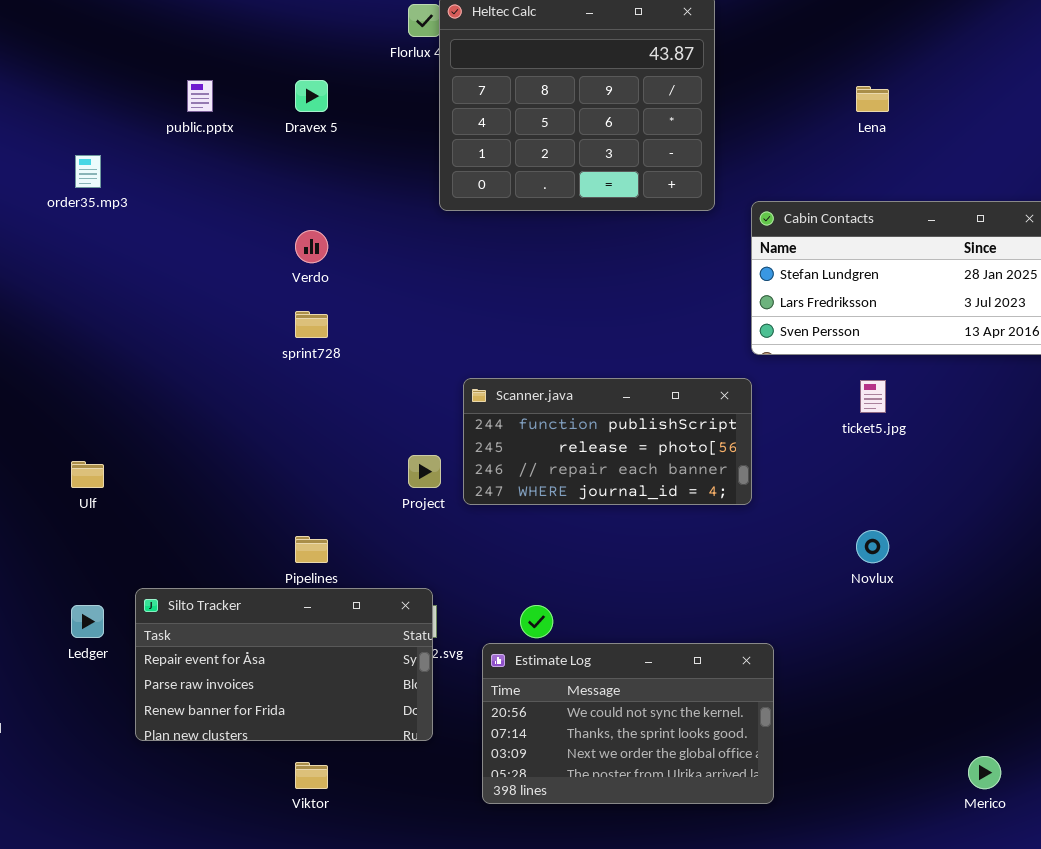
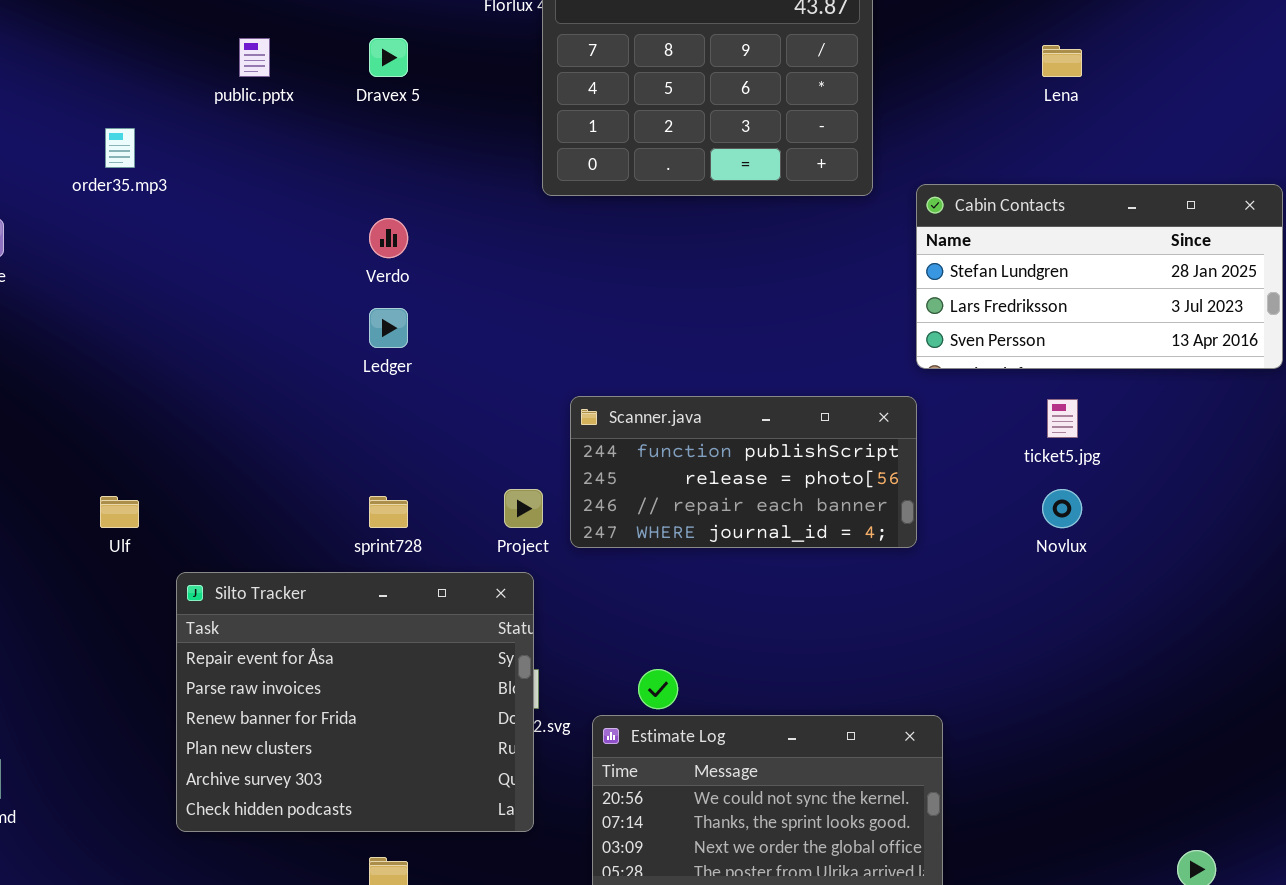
sprint728: [295,311,328,338] -> [369,496,408,528], moved
Novlux: [856,530,889,563] -> [1042,489,1082,528], moved
Silto Tracker: [135,588,433,741] -> [176,572,534,832], resized
Ledger: [71,605,104,638] -> [369,308,408,348], moved

